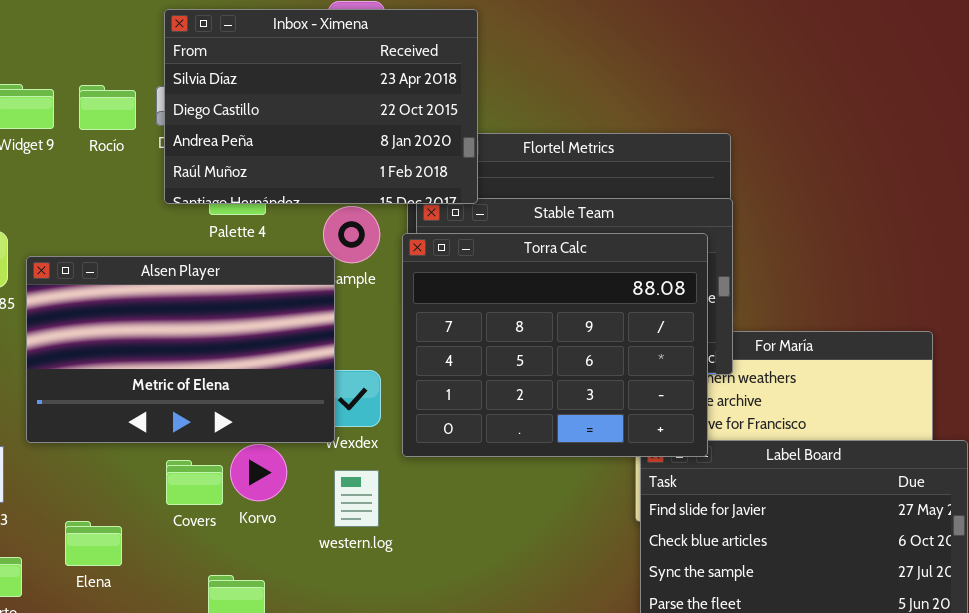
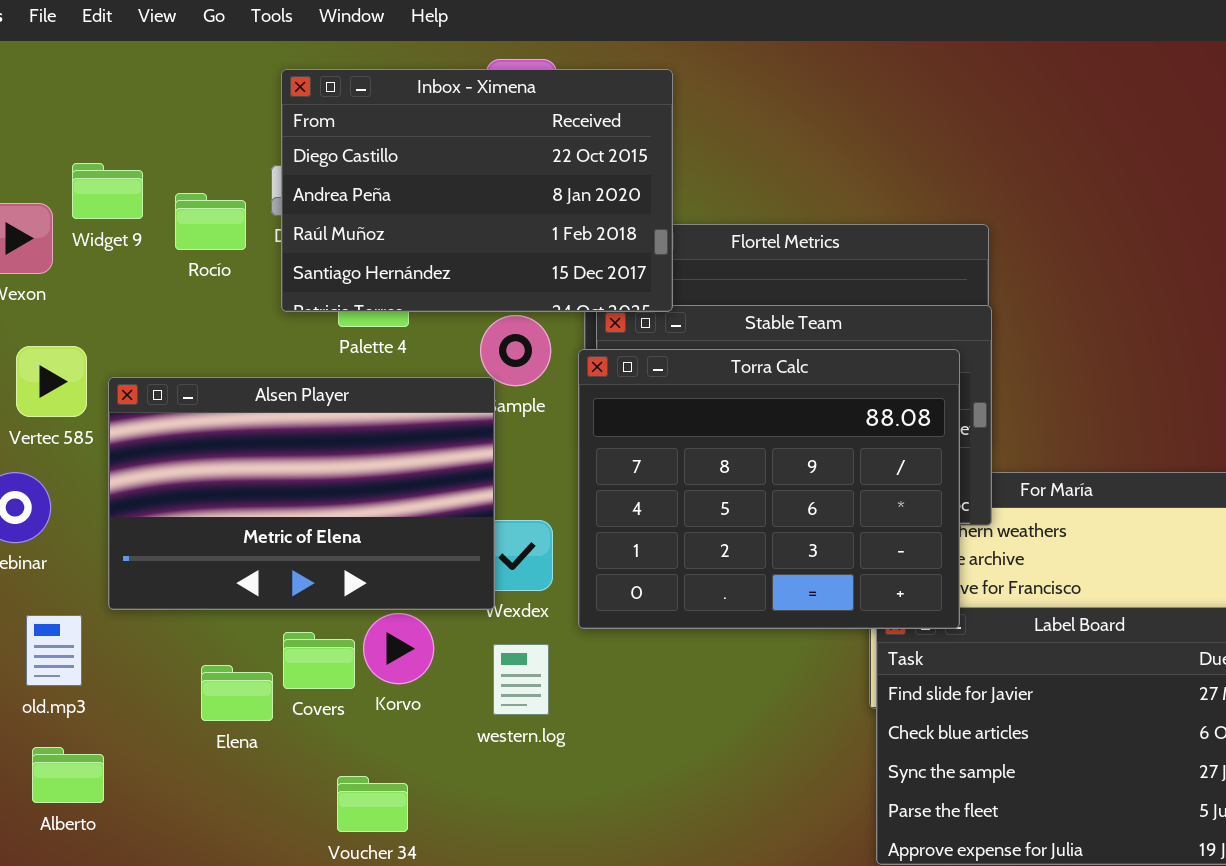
Inbox - Ximena: [164,9,478,204] -> [281,69,673,312], scrolled down 1 row
Rocío: [79,85,136,130] -> [175,193,246,250], moved
Elena: [65,521,122,566] -> [201,665,273,721], moved

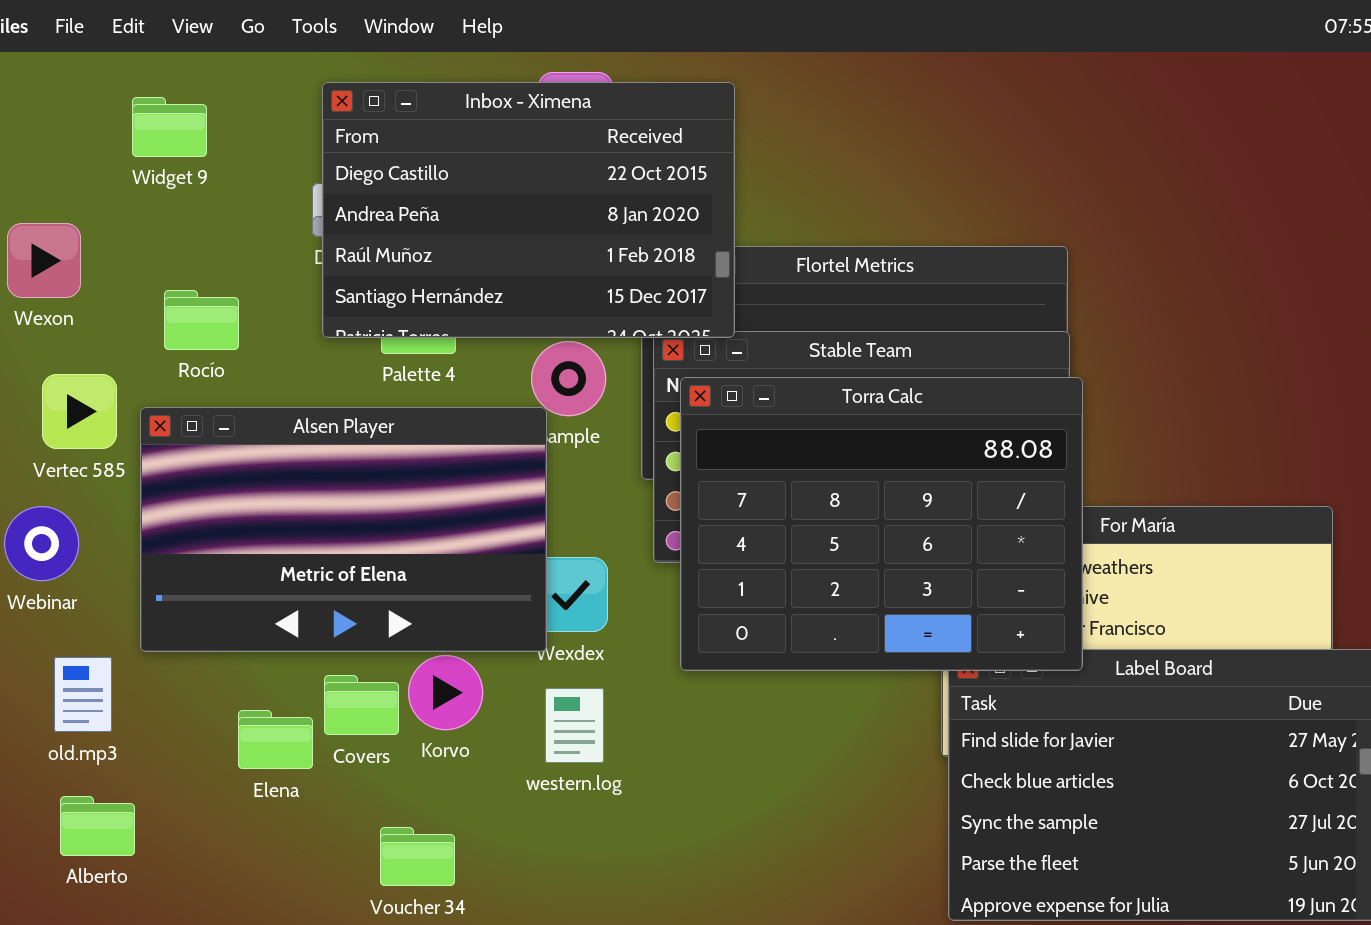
Widget 9: [72,163,143,219] -> [132,97,207,157], moved
Rocío: [175,193,246,250] -> [164,290,239,350], moved
Torra Calc: [578,349,960,629] -> [680,377,1083,671], moved

